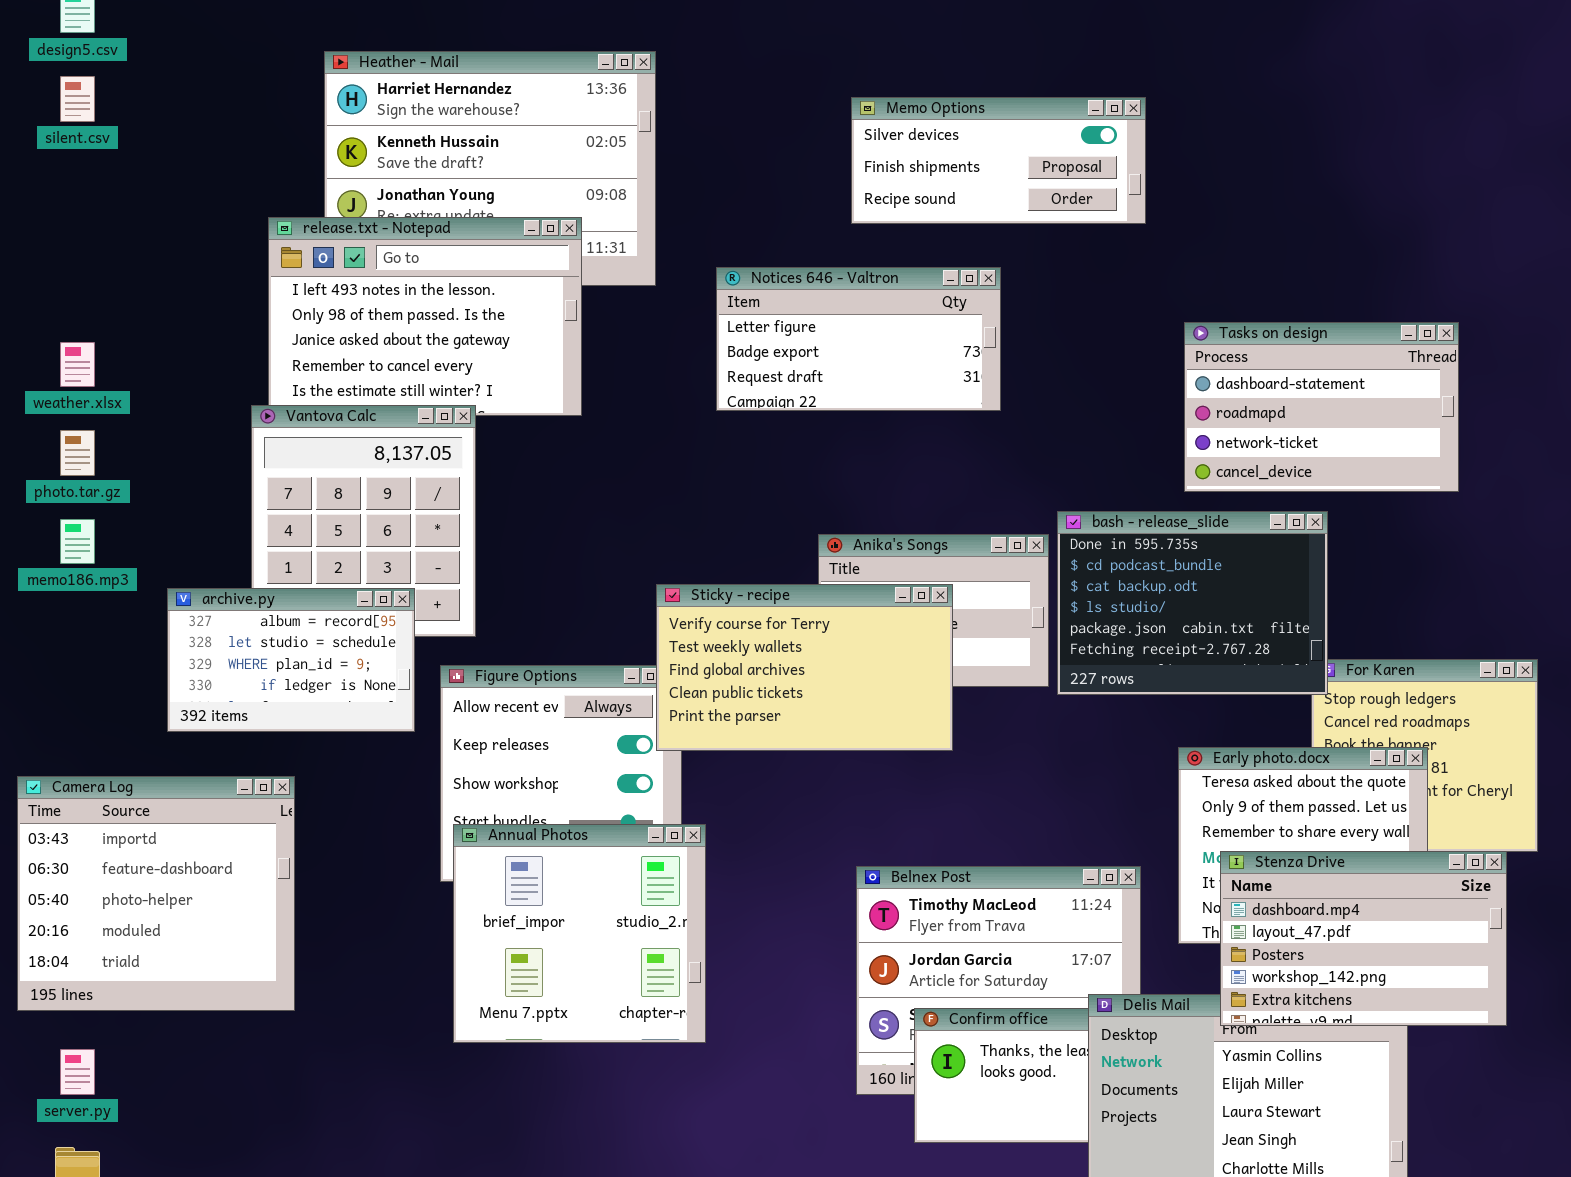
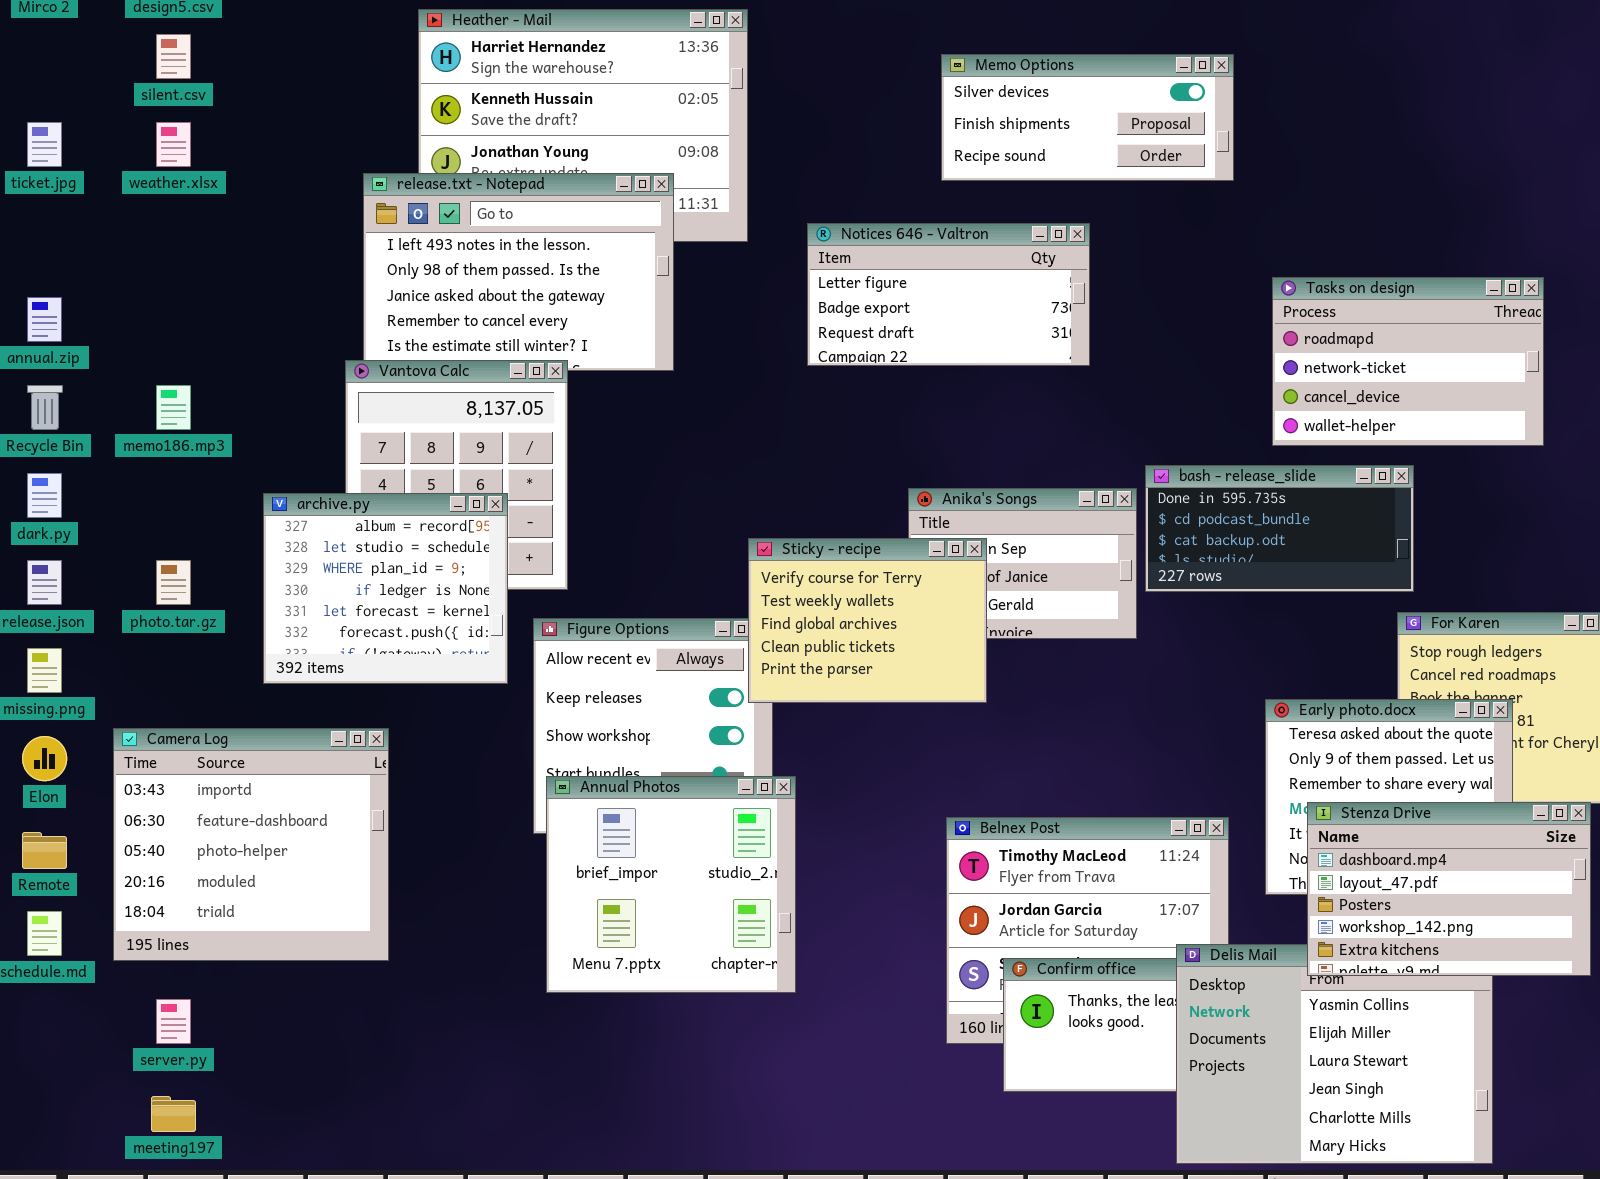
Tasks on design: [1184,322,1459,492] -> [1272,277,1544,446], scrolled down 1 row
weather.xlsx: [60,342,95,387] -> [156,122,191,167], moved
photo.tar.gz: [60,430,95,476] -> [156,560,191,605], moved
bash - release_slide: [1057,511,1328,695] -> [1145,465,1414,592], resized
memo186.mp3: [60,519,95,564] -> [156,385,191,430], moved
Sticky - recipe: [656,584,953,751] -> [748,538,987,703], resized
archive.py: [167,588,415,732] -> [263,493,508,684], resized

